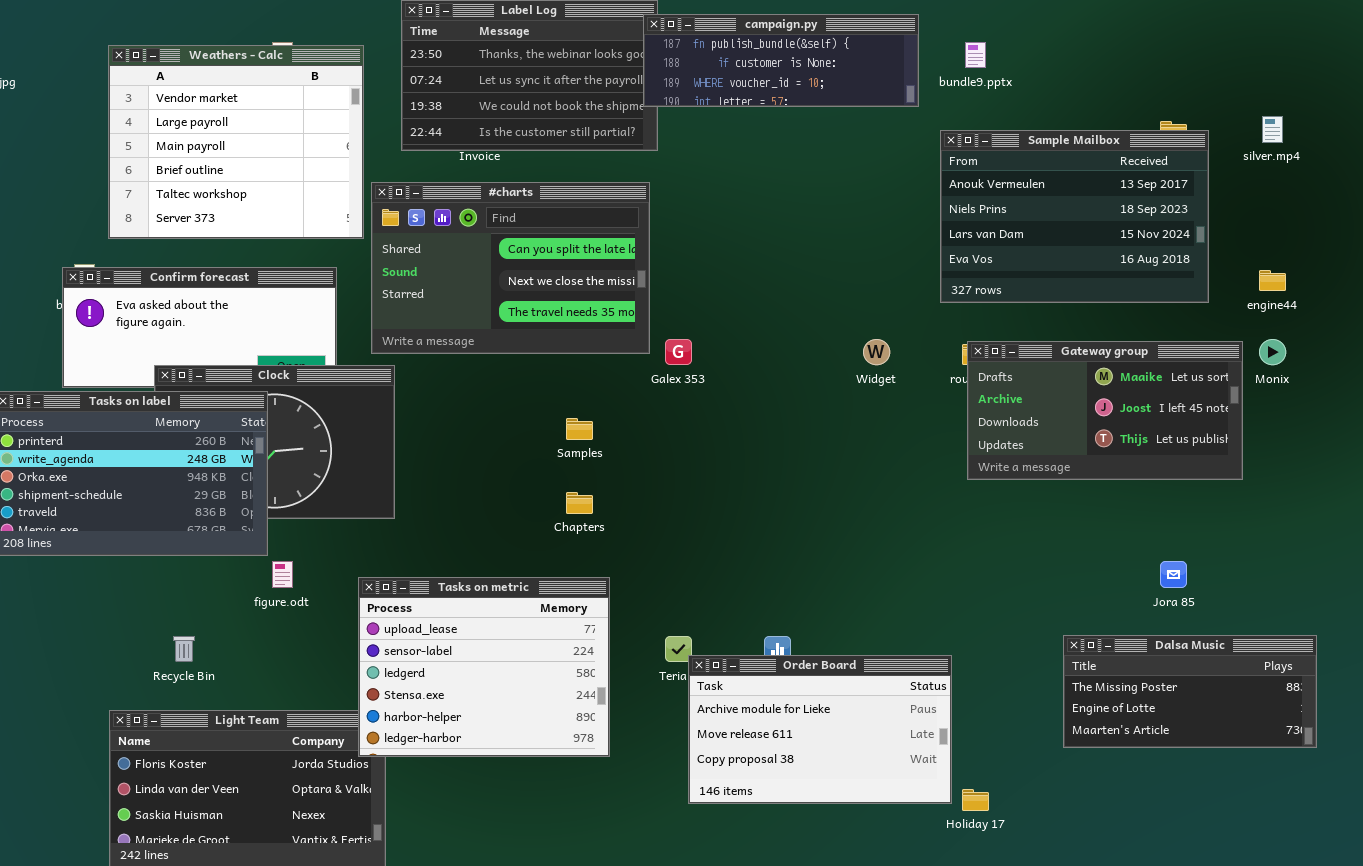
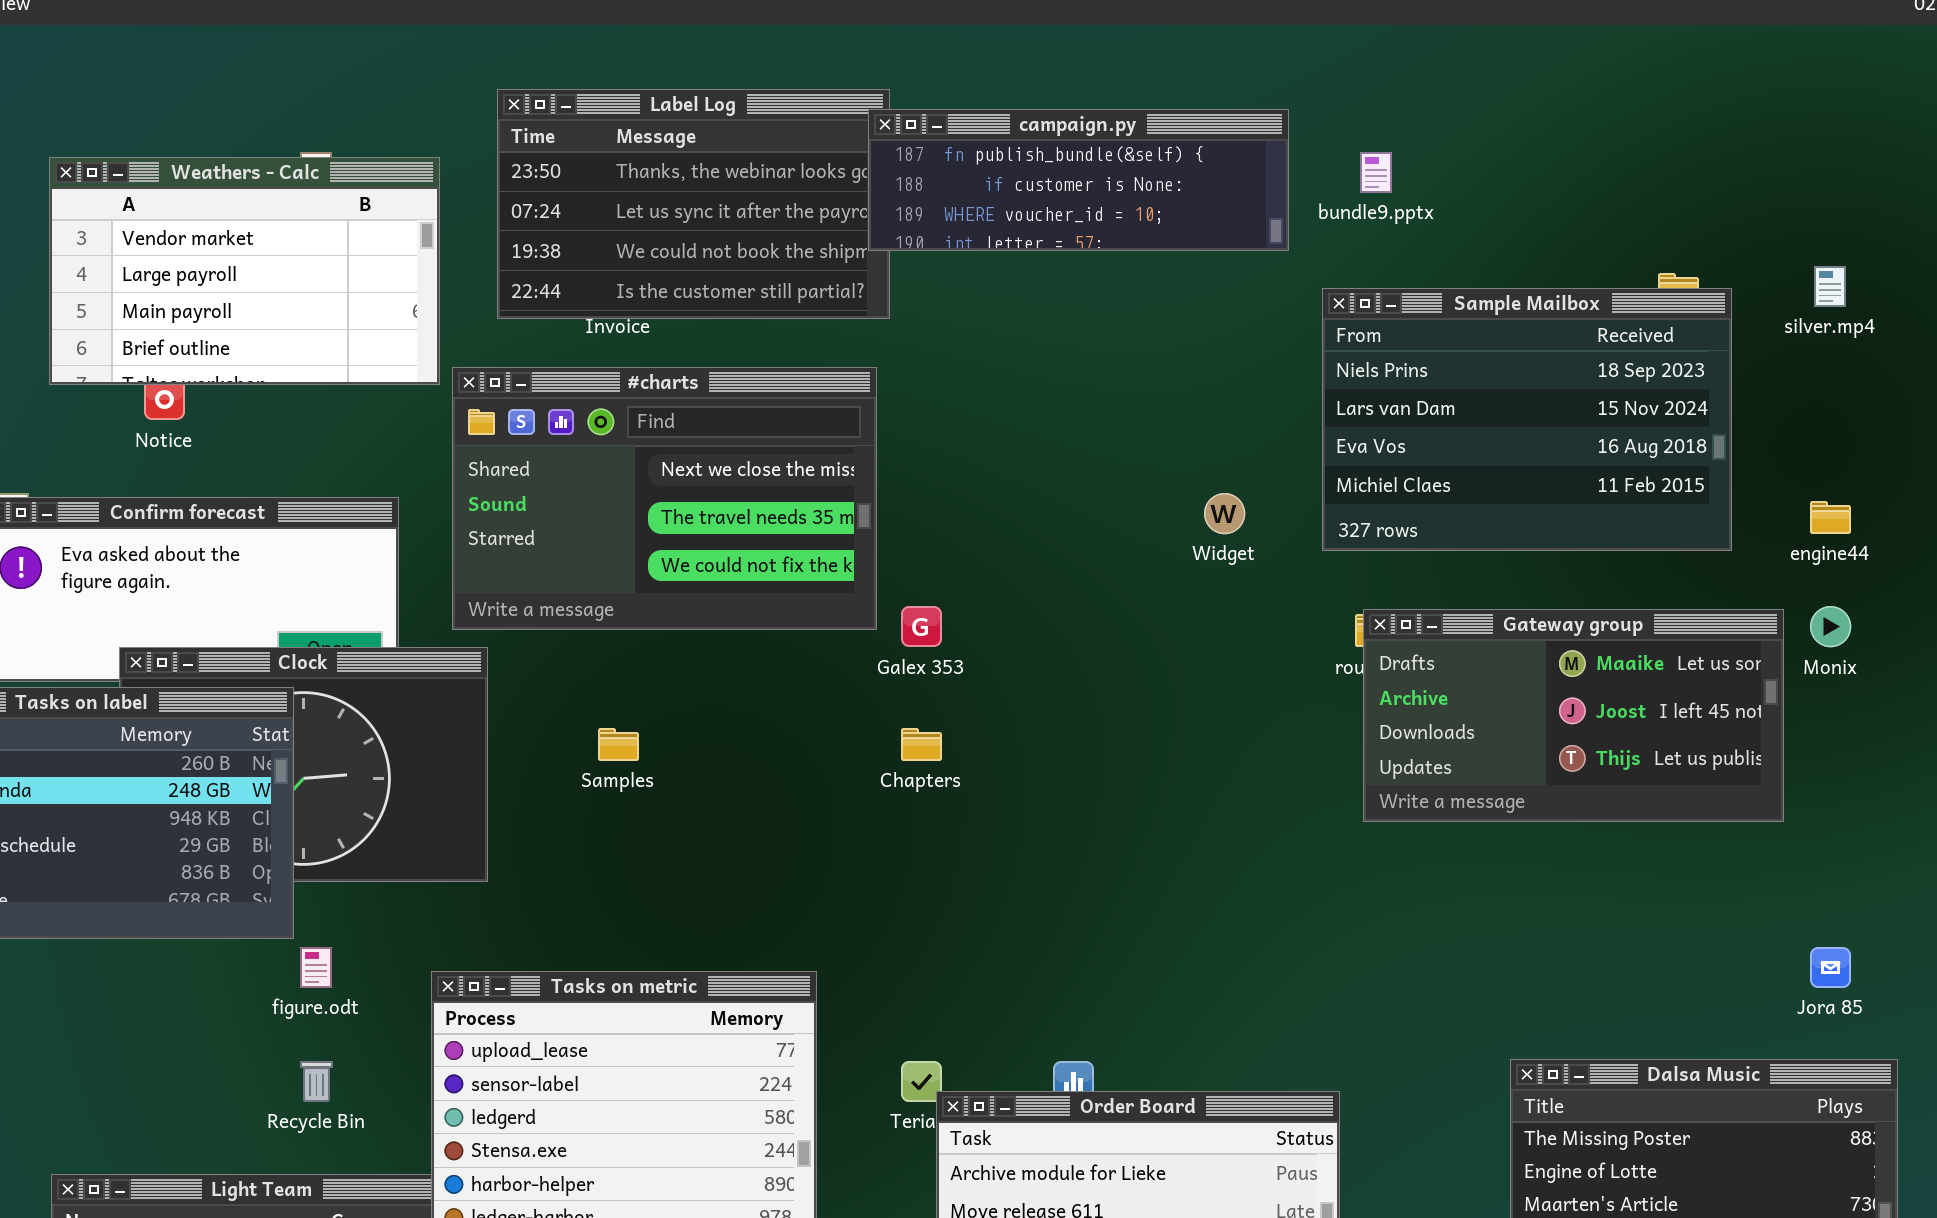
Weathers - Calc: [108,45,364,239] -> [49,157,440,385], resized
Sample Mailbox: [940,130,1209,303] -> [1322,288,1732,551], scrolled down 1 row
#charts: [371,182,650,354] -> [452,367,877,630], scrolled down 1 row
Widget: [863,339,890,365] -> [1204,493,1245,534], moved
Samples: [566,418,593,440] -> [598,728,639,761], moved
Chapters: [566,492,593,514] -> [901,728,942,761], moved
Jora 85: [1160,561,1187,588] -> [1810,947,1851,988], moved
Recycle Bin: [173,636,195,662] -> [300,1061,333,1102], moved

